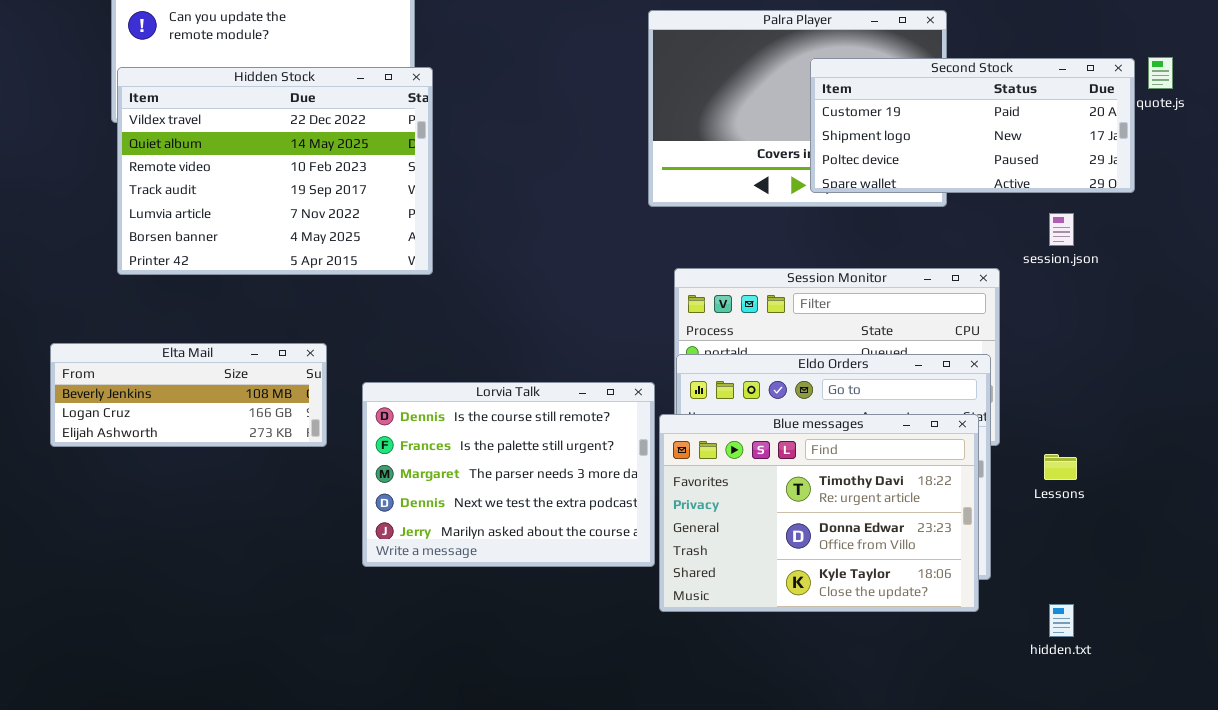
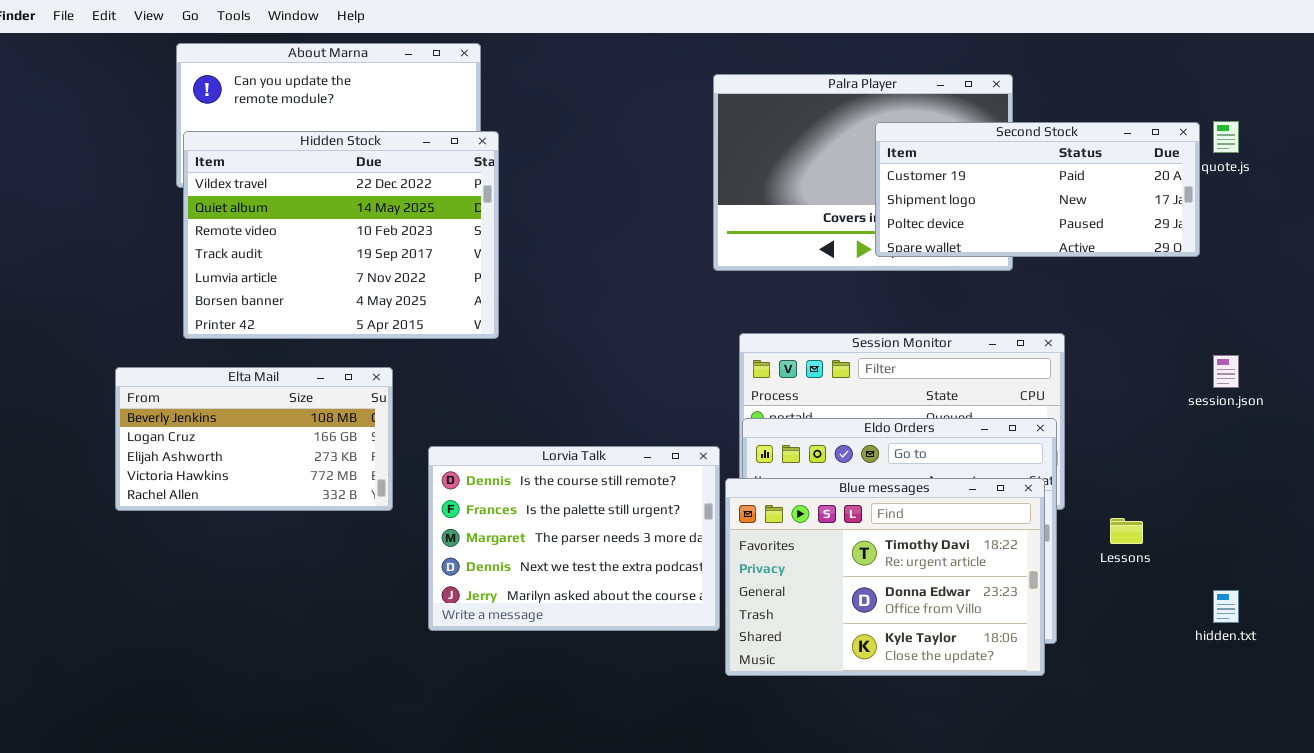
session.json: [1049,213,1074,246] -> [1213,355,1239,388], moved
Elta Mail: [50,343,327,447] -> [115,367,393,511], resized
hidden.txt: [1049,604,1074,637] -> [1213,590,1239,623], moved

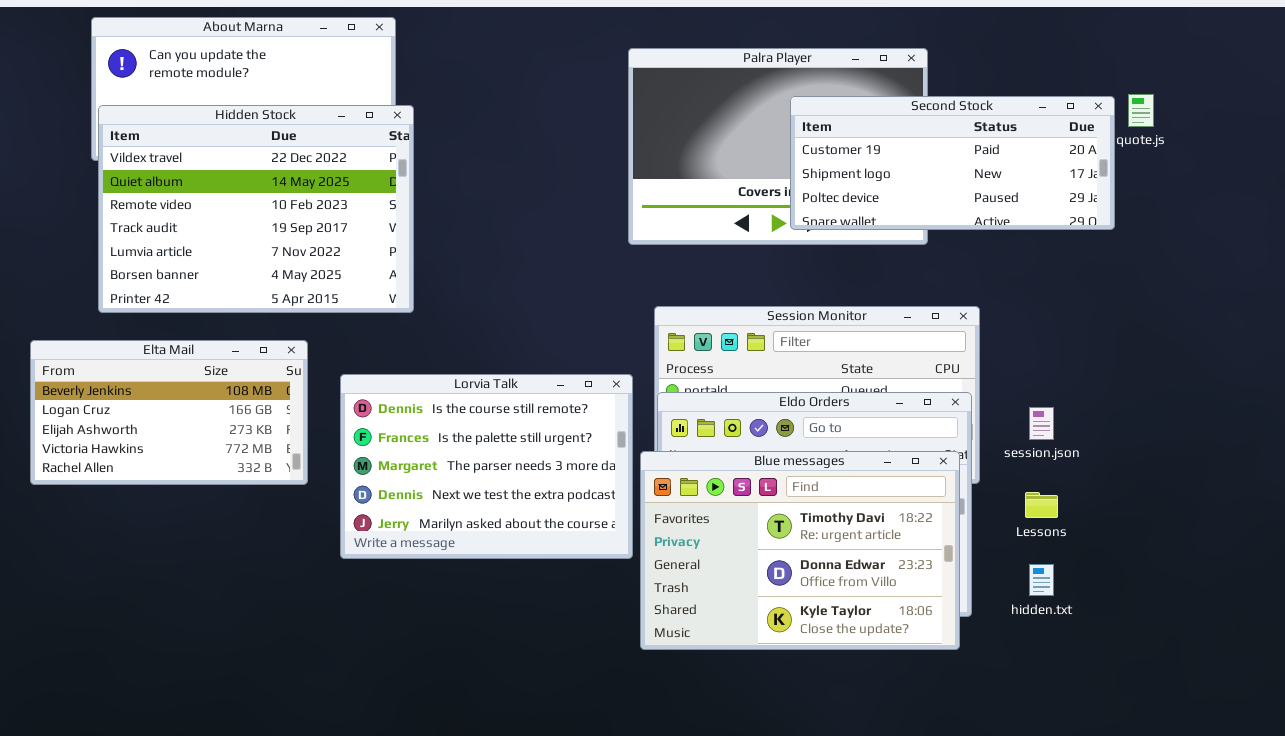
session.json: [1213,355,1239,388] -> [1029,407,1054,440], moved
Lorvia Talk: [428,446,720,631] -> [340,374,633,559], moved
hidden.txt: [1213,590,1239,623] -> [1029,564,1054,596], moved

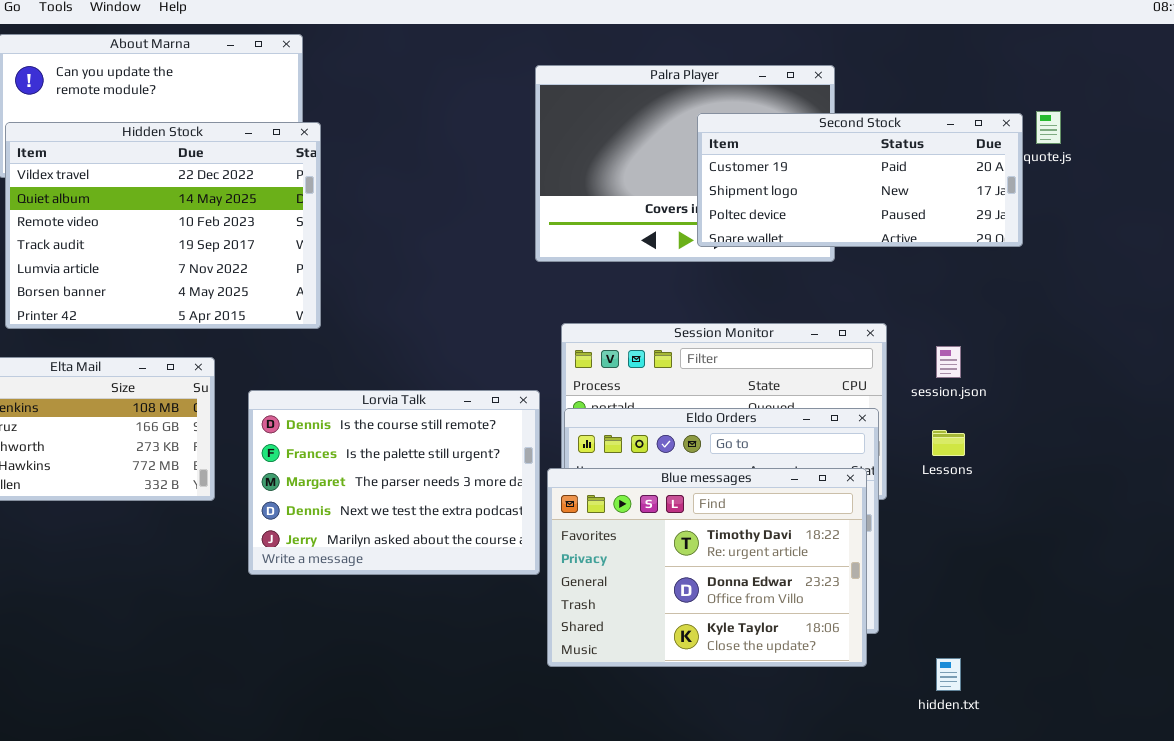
session.json: [1029,407,1054,440] -> [936,346,961,378], moved
Lessons: [1025,492,1058,518] -> [932,430,965,456], moved
hidden.txt: [1029,564,1054,596] -> [936,658,961,691], moved

